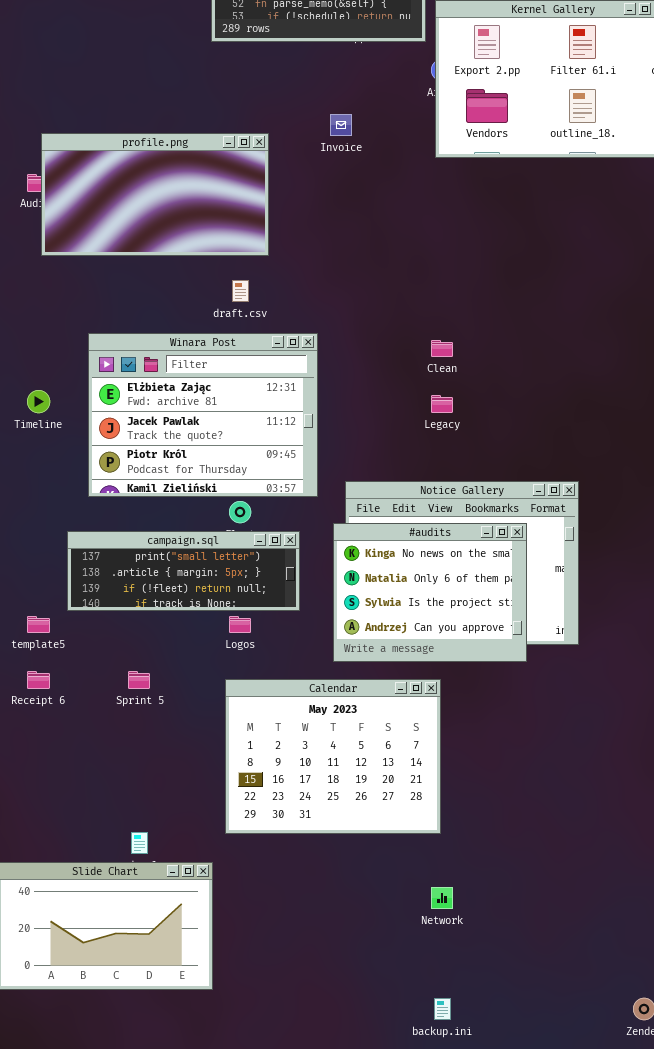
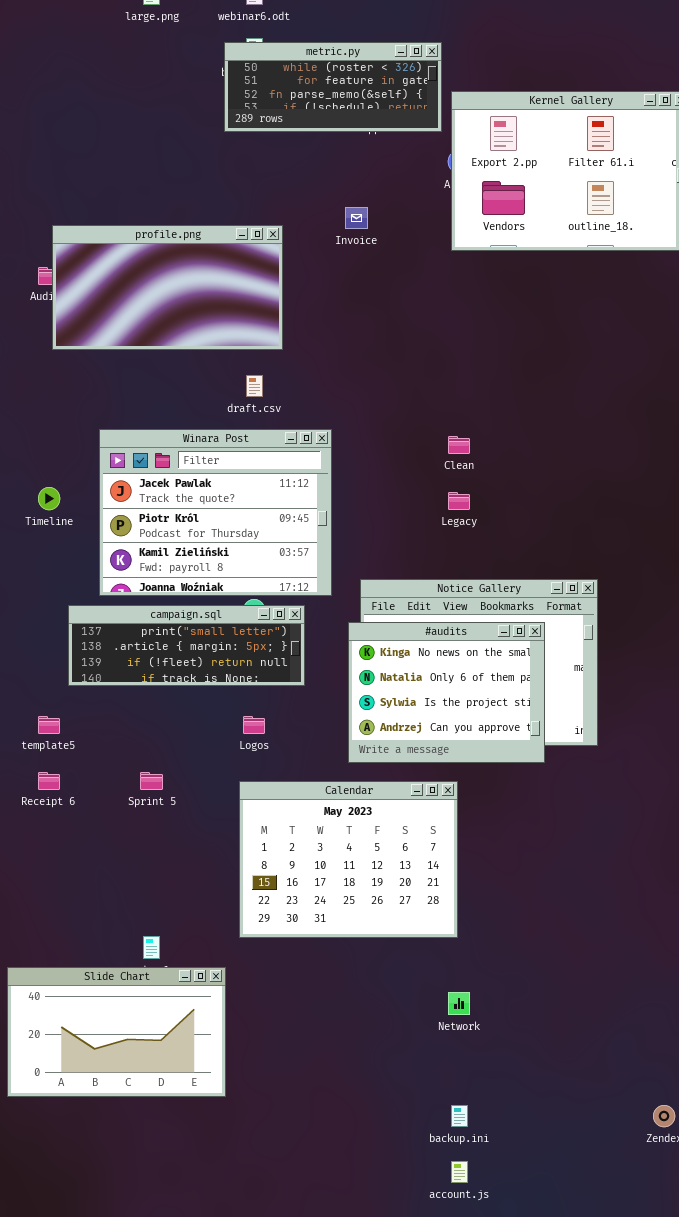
Winara Post: [88,333,318,497] -> [99,429,332,596], scrolled down 1 row
campaign.sql: [67,531,300,611] -> [68,605,305,686], moved

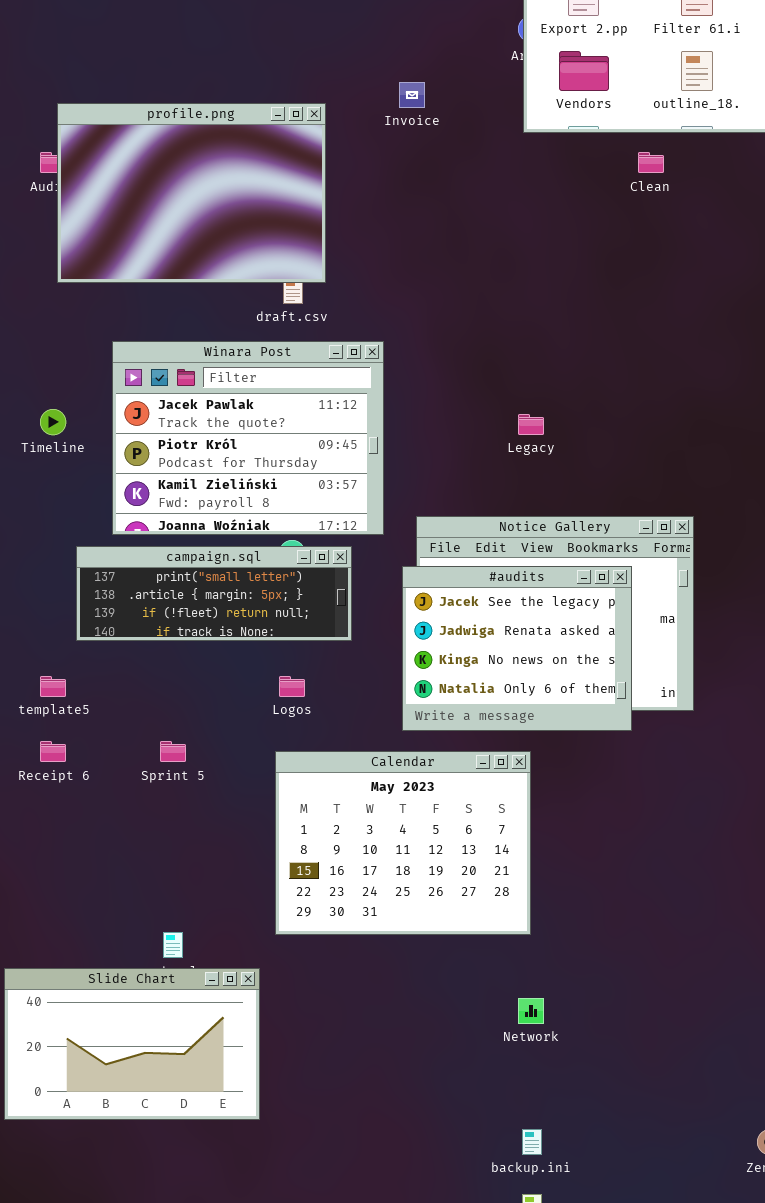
profile.png: [52,225,283,350] -> [57,103,326,283], resized
Clean: [448,436,470,454] -> [638,152,664,173], moved
#audits: [348,622,545,763] -> [402,566,632,731], scrolled up 2 rows

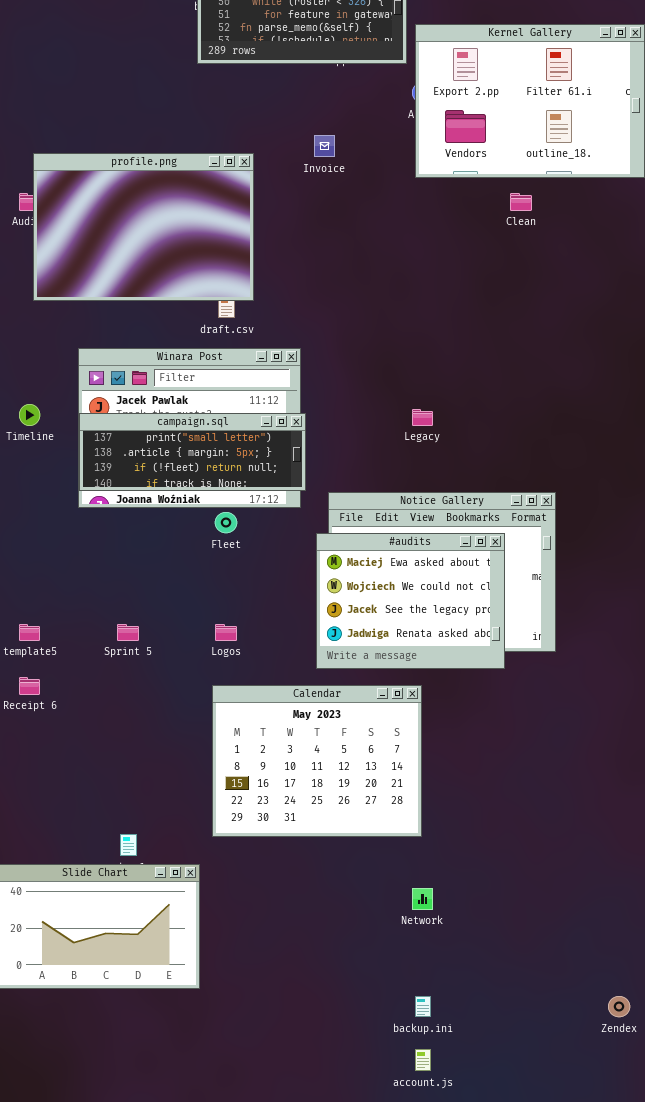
campaign.sql: [76,546,352,641] -> [79,413,306,491], moved
#audits: [402,566,632,731] -> [316,533,505,669], scrolled up 2 rows
Sprint 5: [160,741,186,762] -> [117,624,139,641], moved

